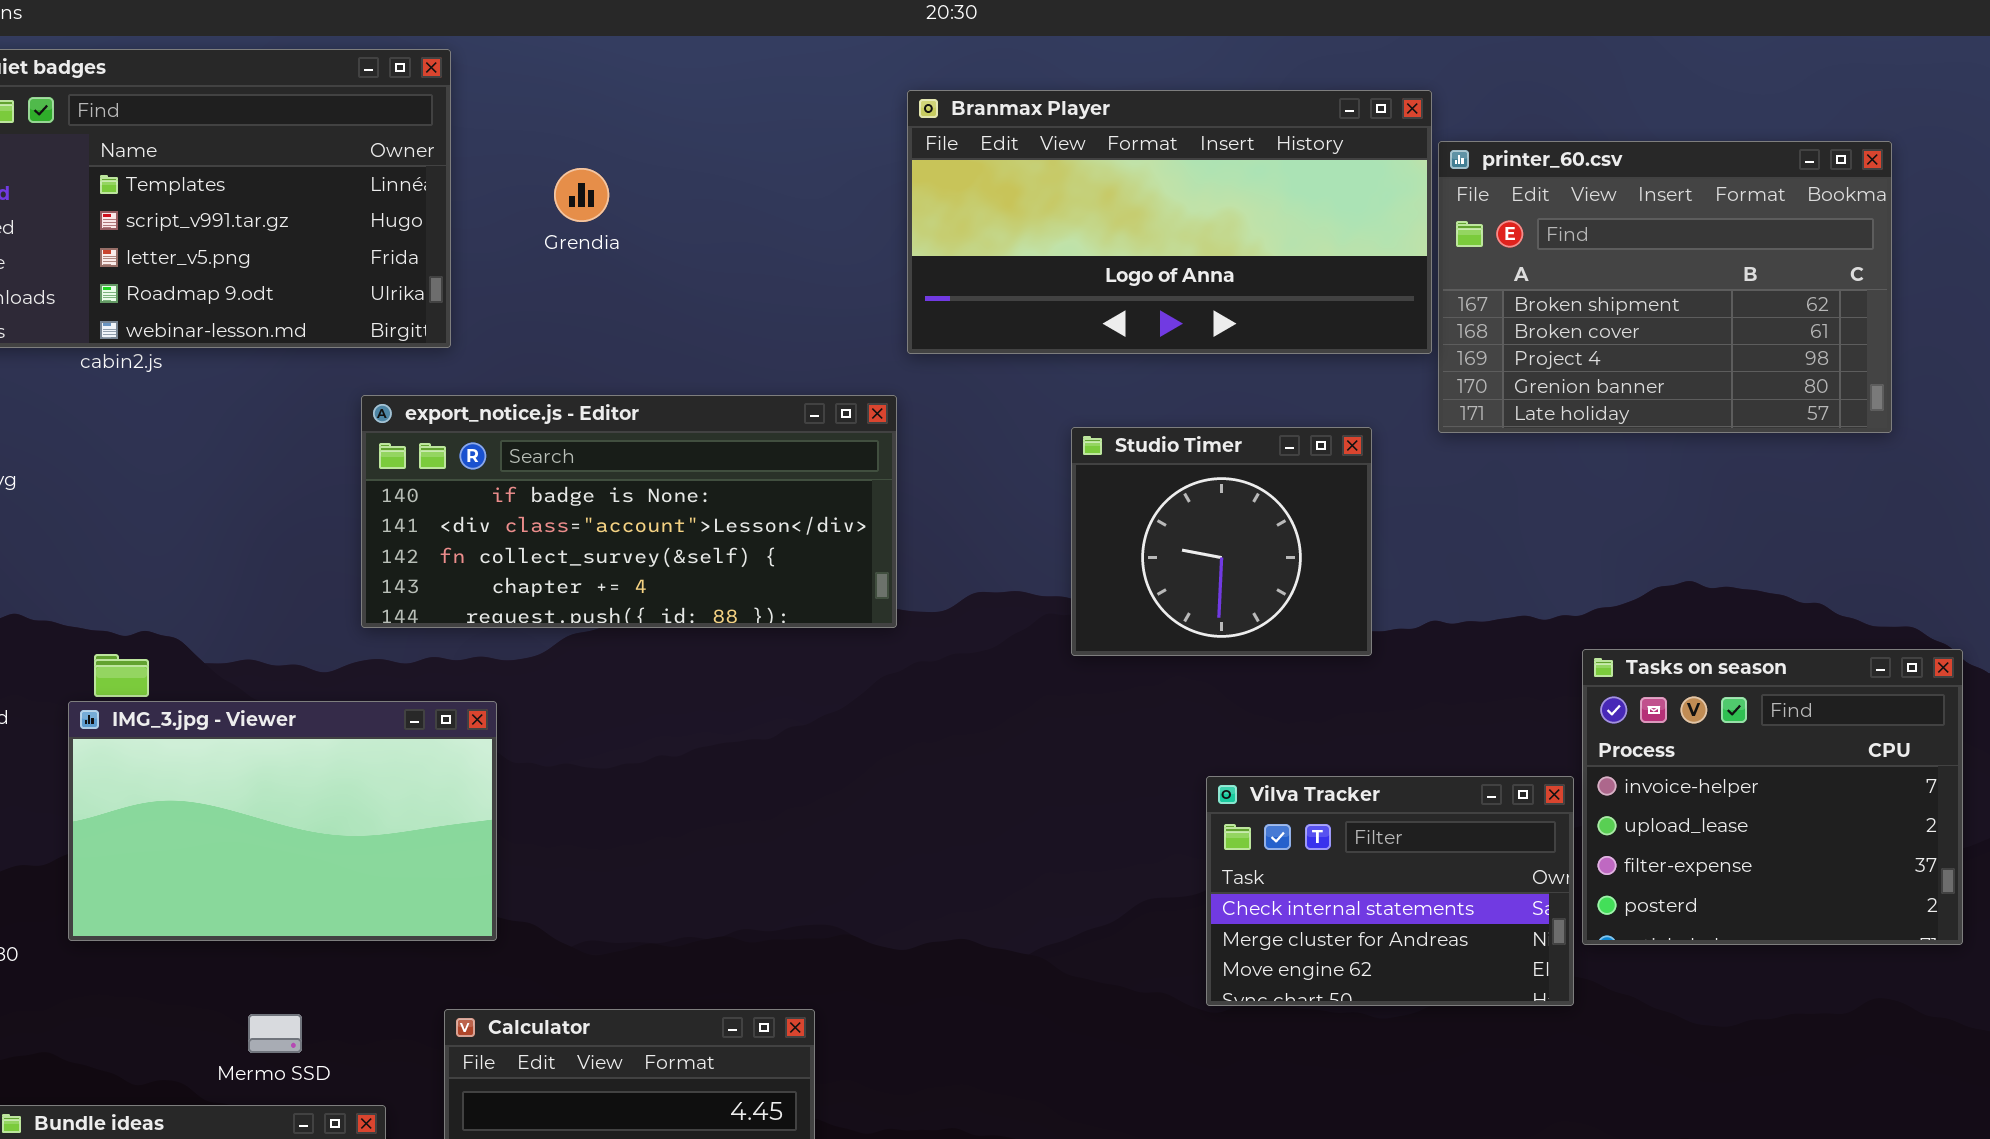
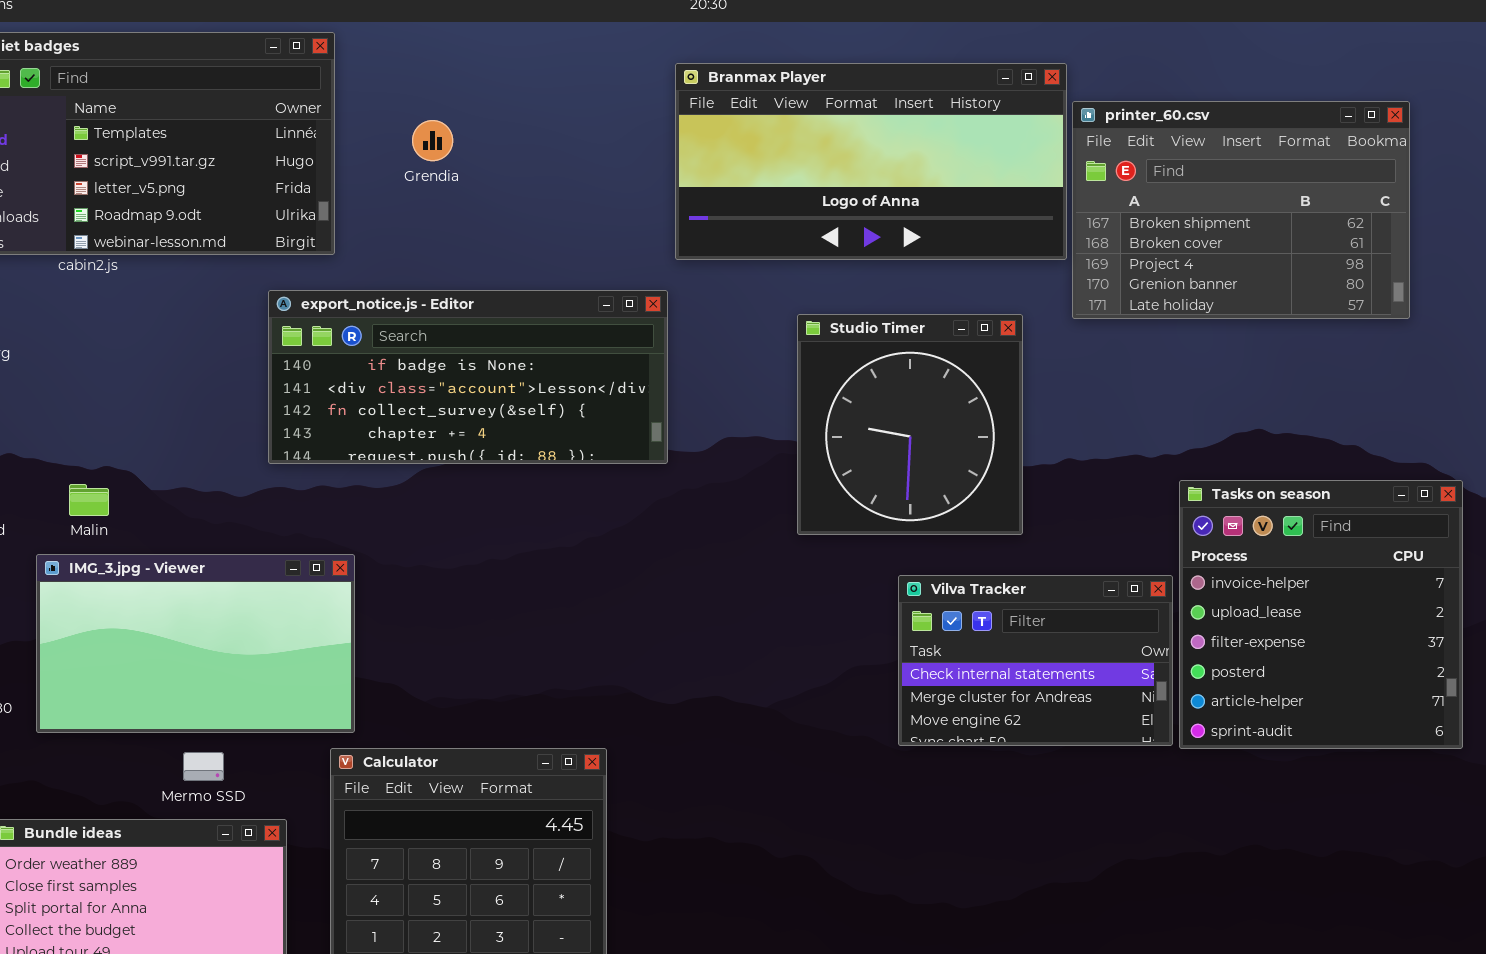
Studio Timer: [1071,427,1372,656] -> [797,314,1023,535], resized
Tasks on season: [1582,649,1963,945] -> [1179,480,1463,749], resized
IMG_3.jpg - Viewer: [68,701,497,941] -> [36,554,355,733], moved

